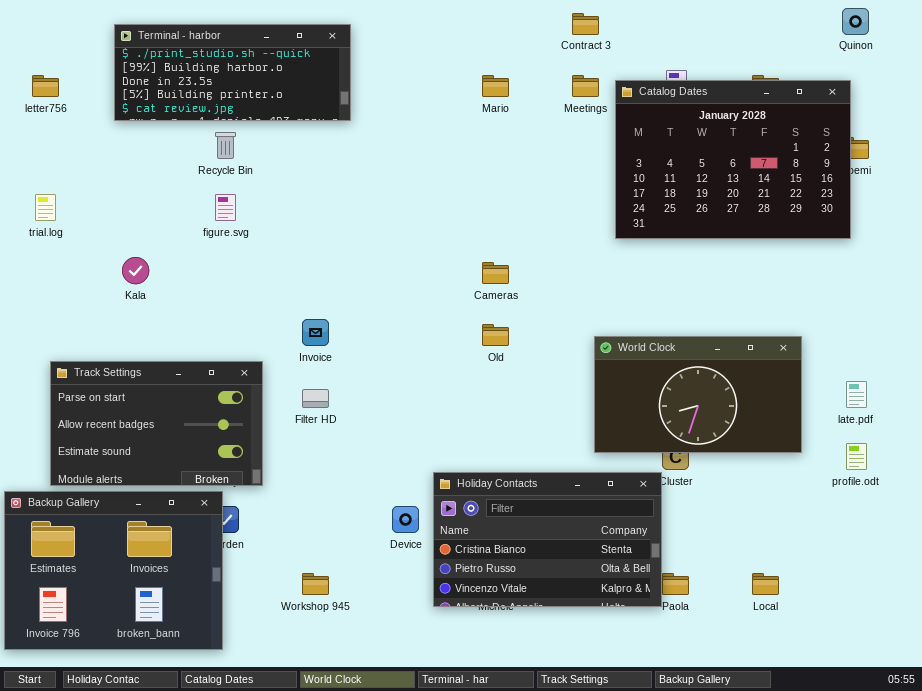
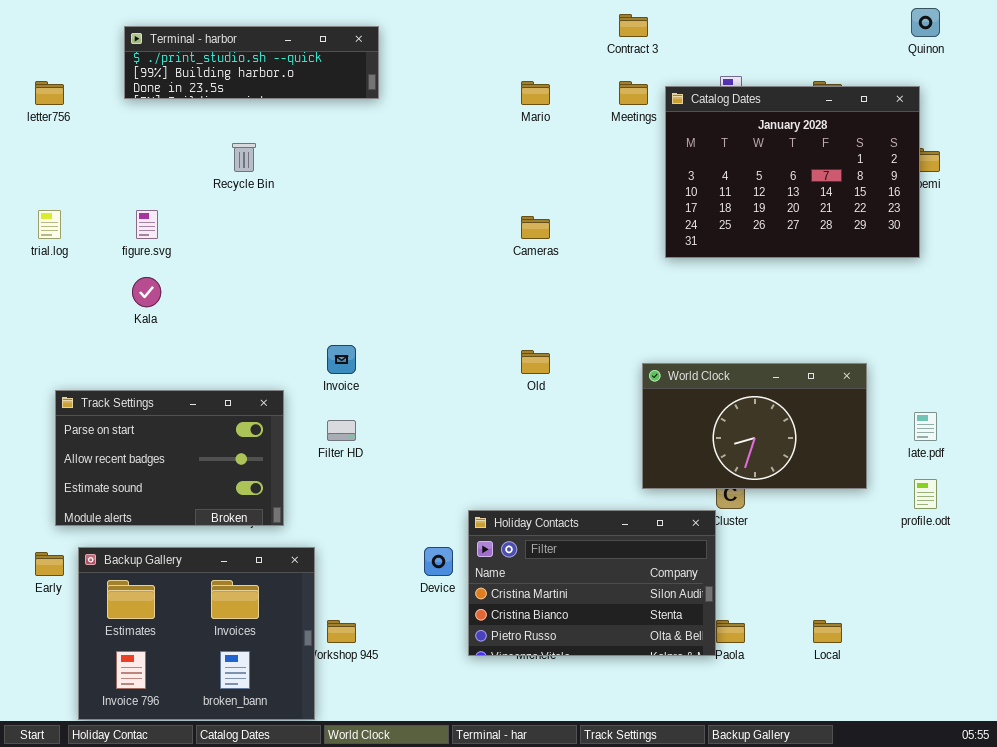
Terminal - harbor: [114,24,351,121] -> [124,26,379,99], resized
figure.svg: [215,194,236,221] -> [136,210,158,239], moved
Cameras: [482,262,509,284] -> [521,216,550,239], moved
Holiday Contacts: [433,472,662,607] -> [468,510,716,656], scrolled up 1 row
Backup Gallery: [4,491,223,650] -> [78,547,315,720], moved

